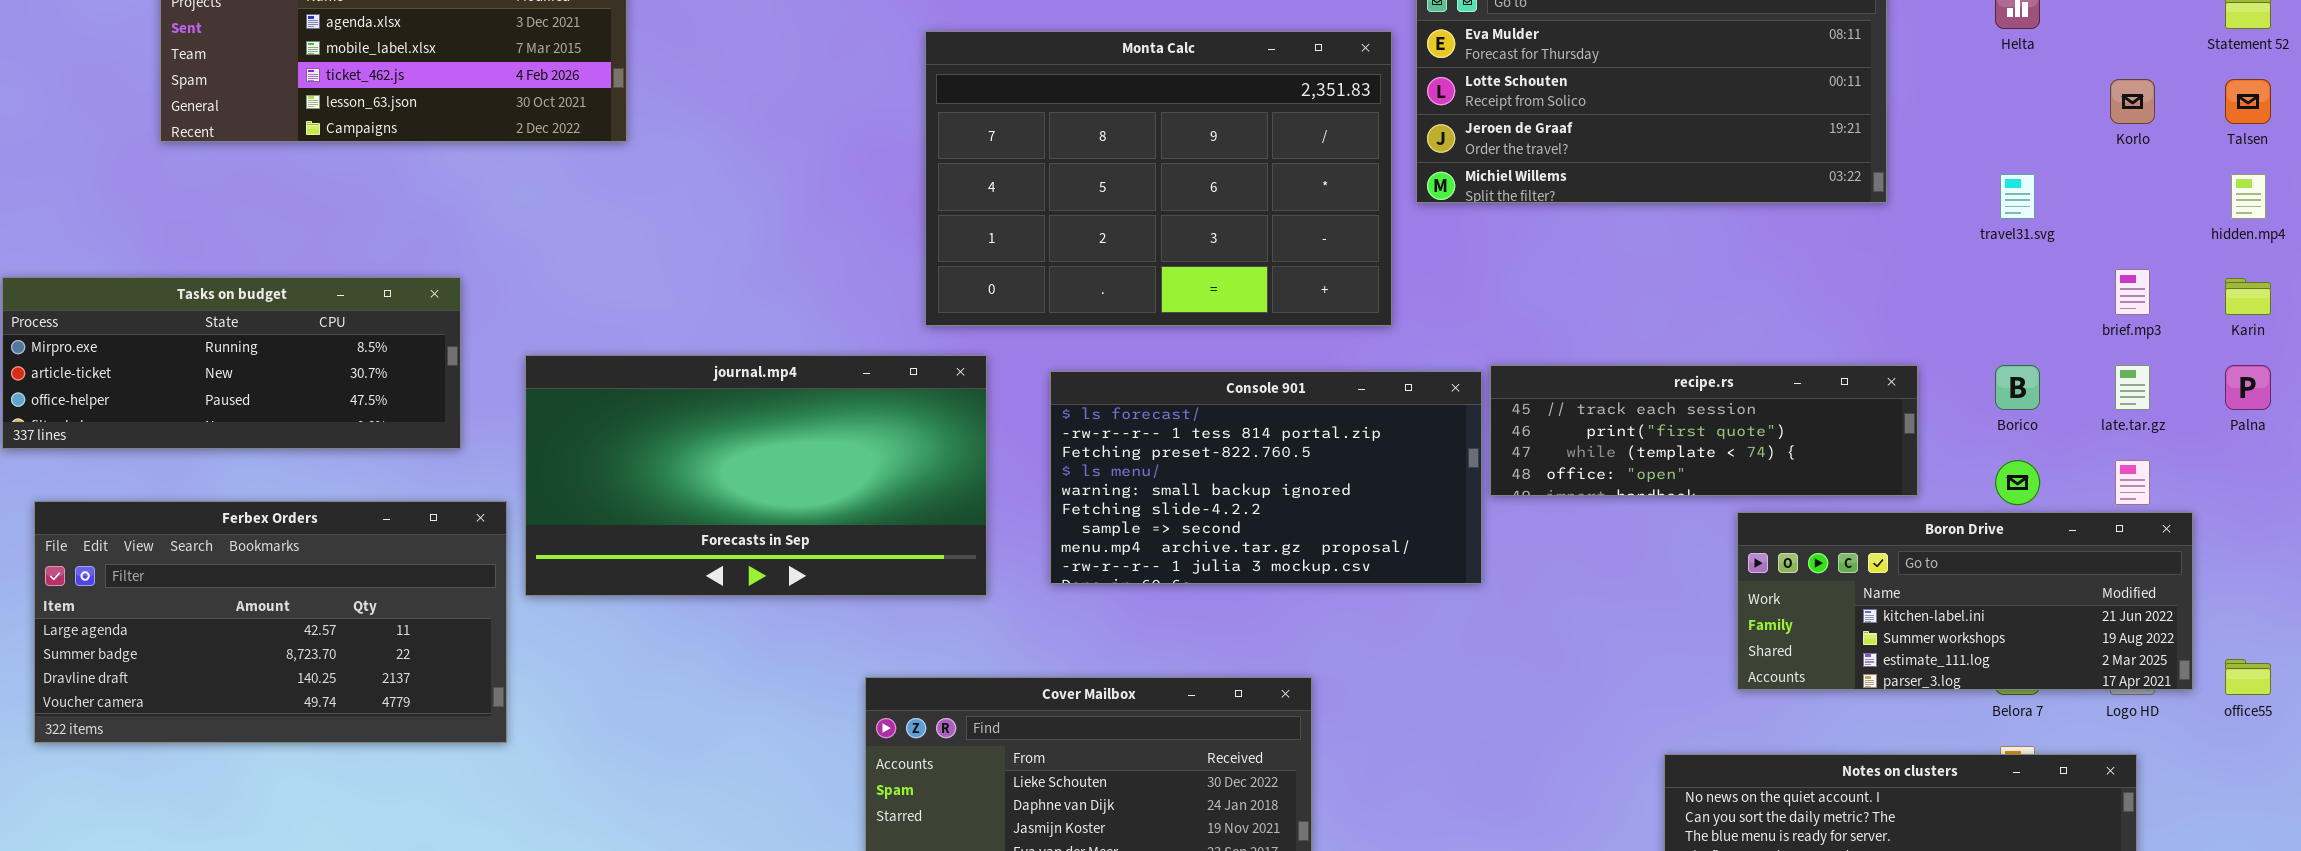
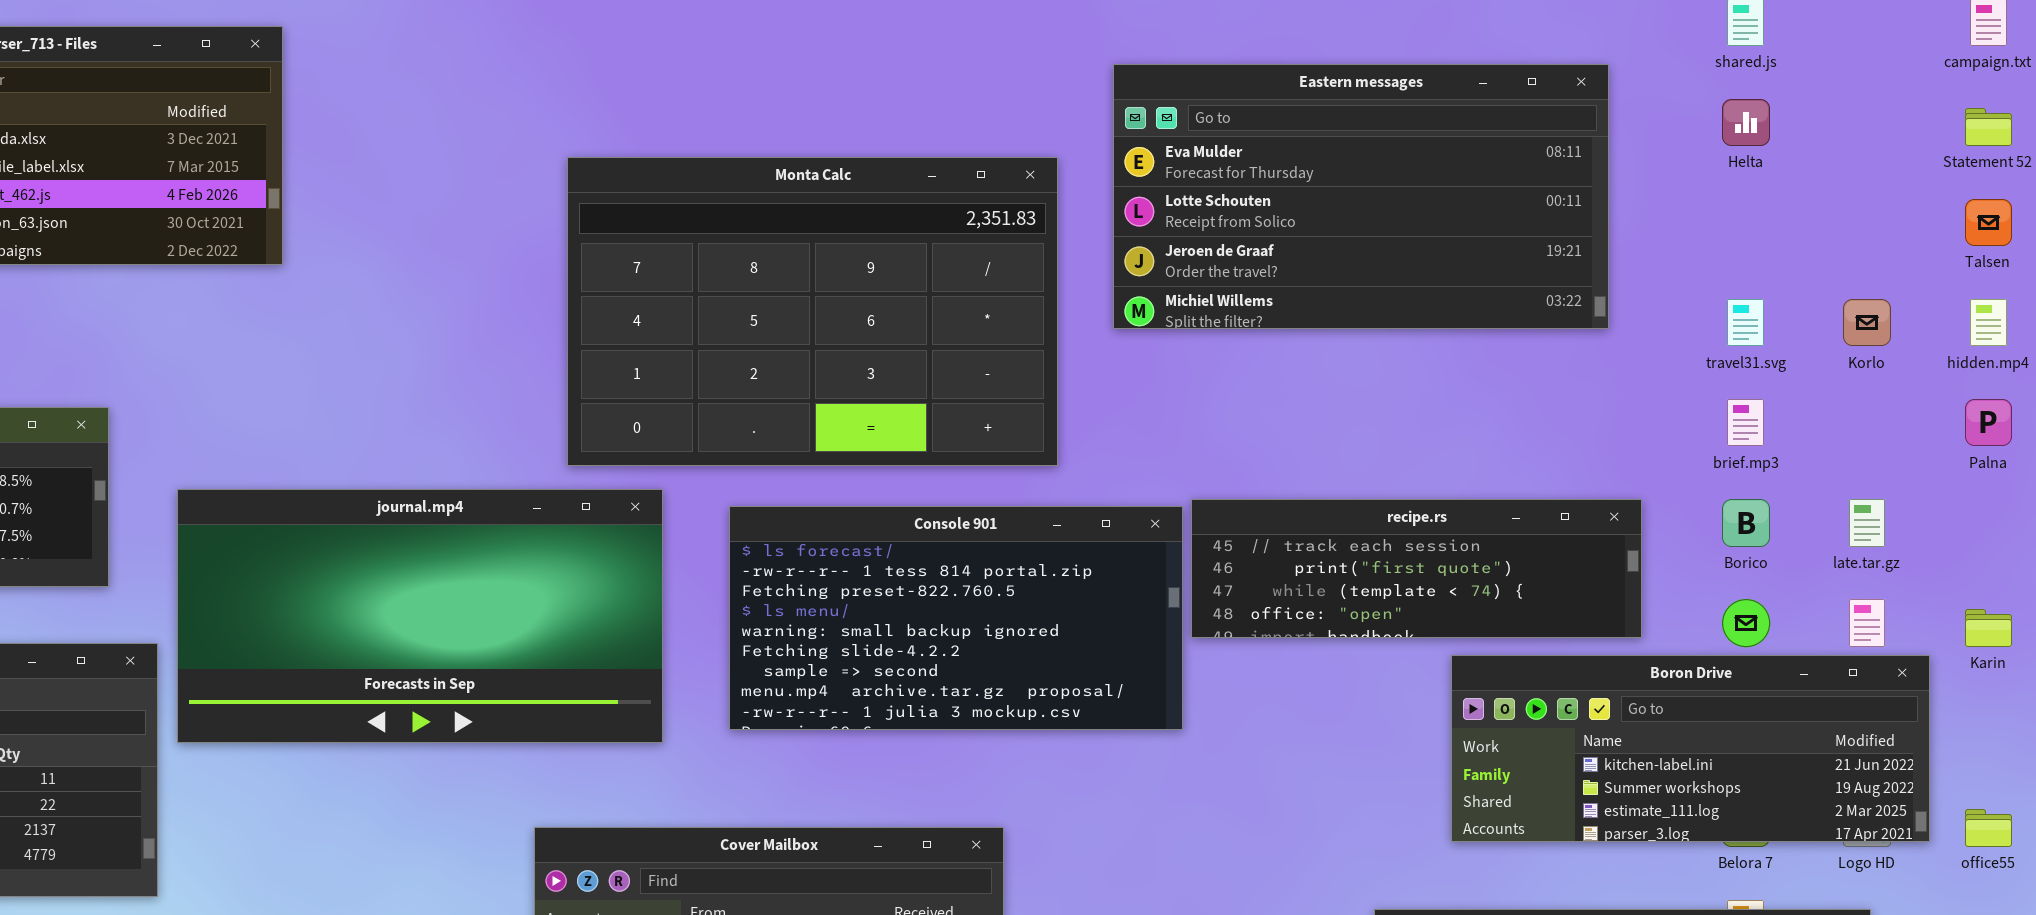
Monta Calc: [925,31,1392,326] -> [567,157,1058,466], moved
Korlo: [2110,79,2155,124] -> [1843,299,1891,346], moved
brief.mp3: [2115,269,2150,315] -> [1727,399,1764,446], moved
Karin: [2225,278,2271,315] -> [1965,609,2012,647], moved
Palna: [2225,365,2271,410] -> [1965,399,2012,446], moved

